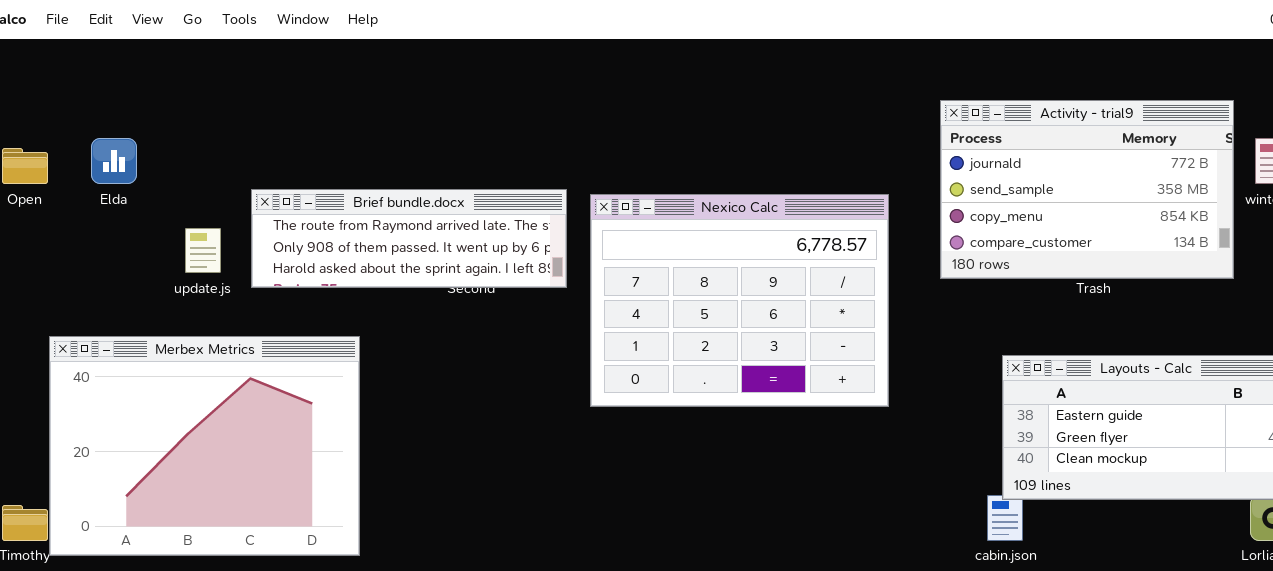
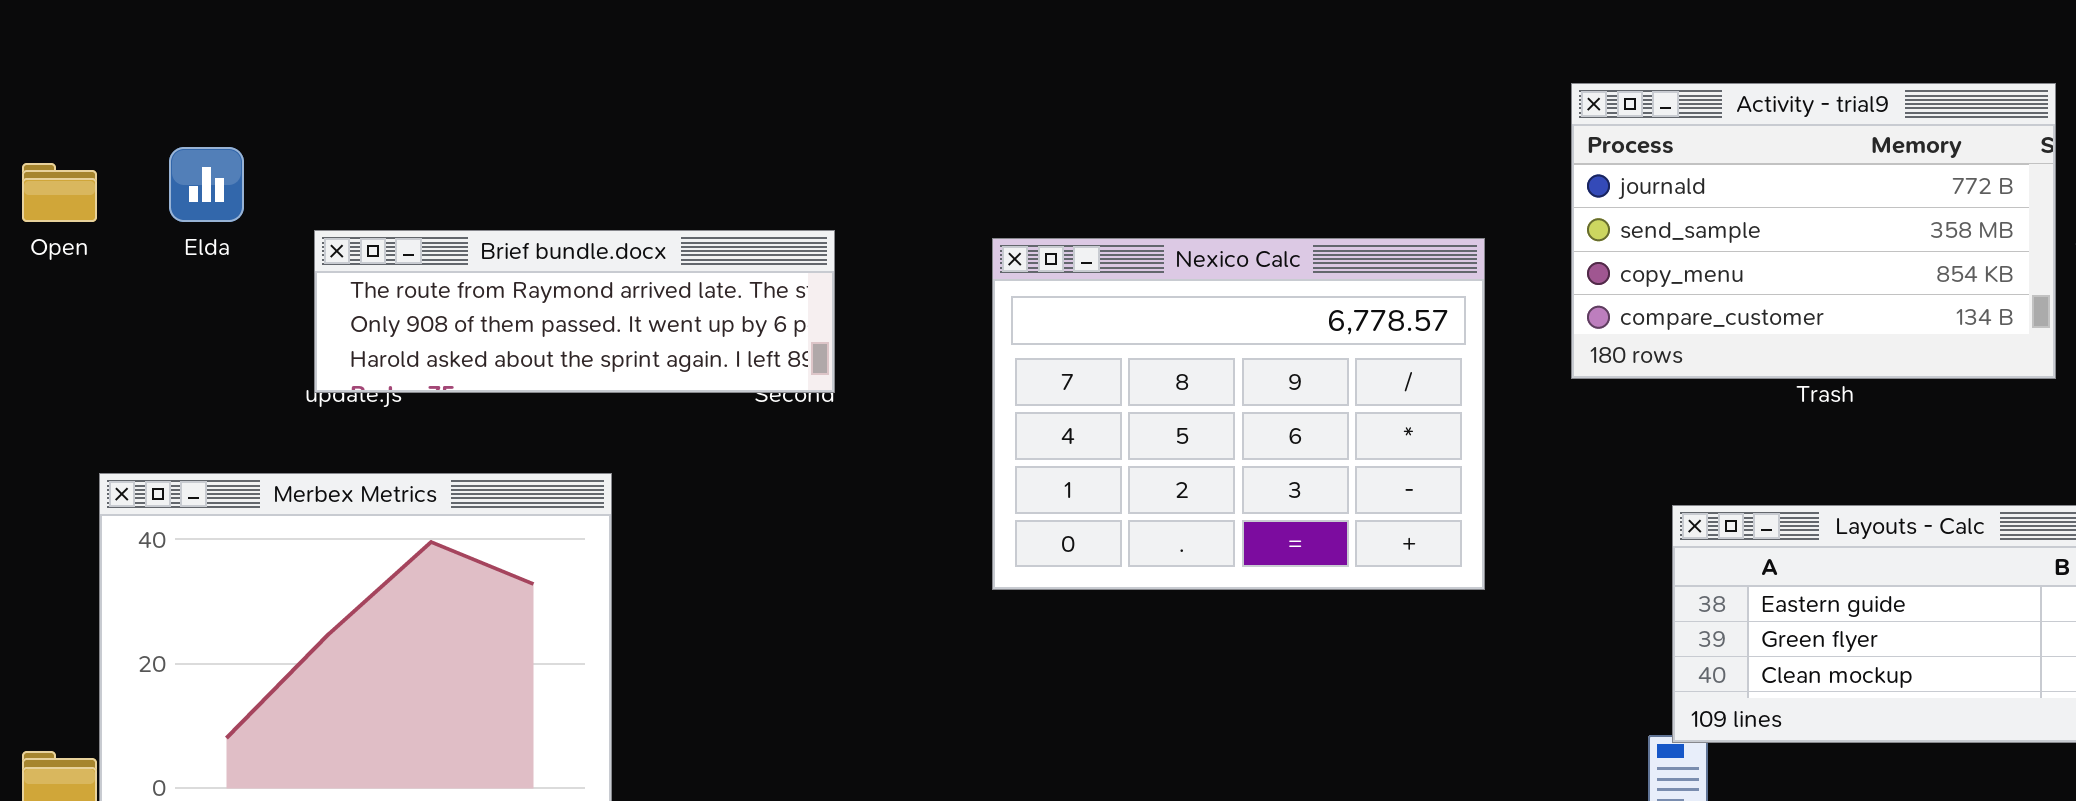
Brief bundle.docx: [251,189,567,288] -> [314,230,835,393], moved

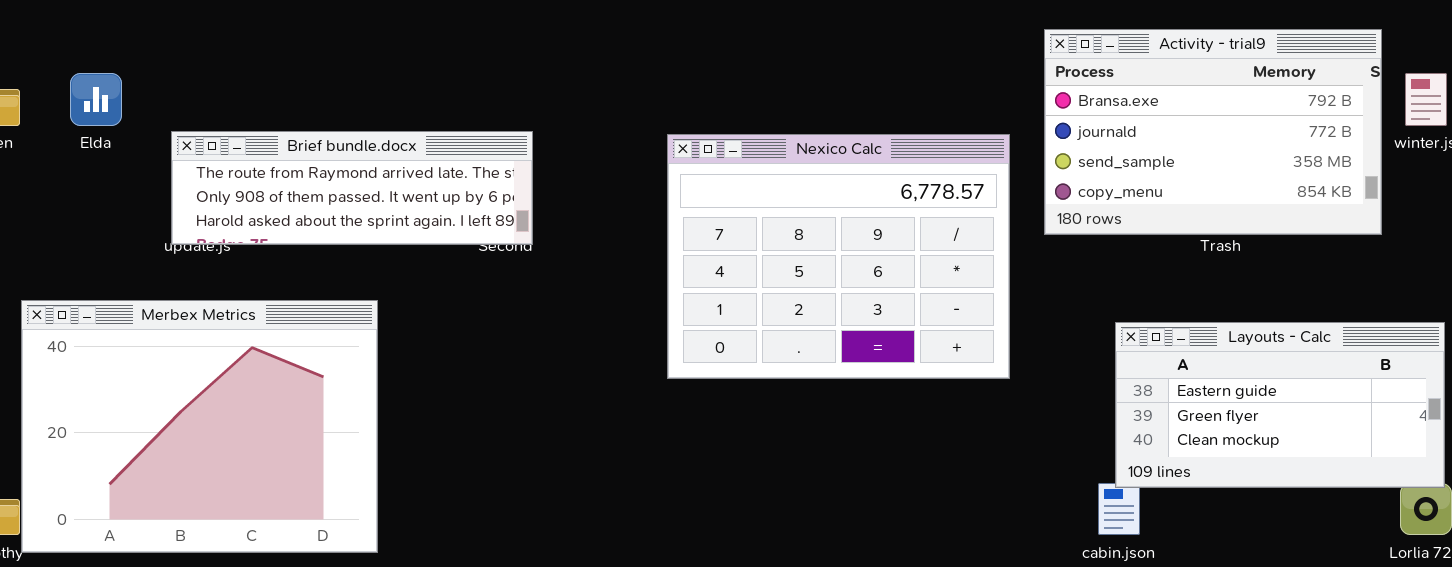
Activity - trial9: [1571,83,2056,379] -> [1044,29,1382,235], scrolled up 1 row
Nexico Calc: [992,238,1485,590] -> [667,134,1010,379], moved

